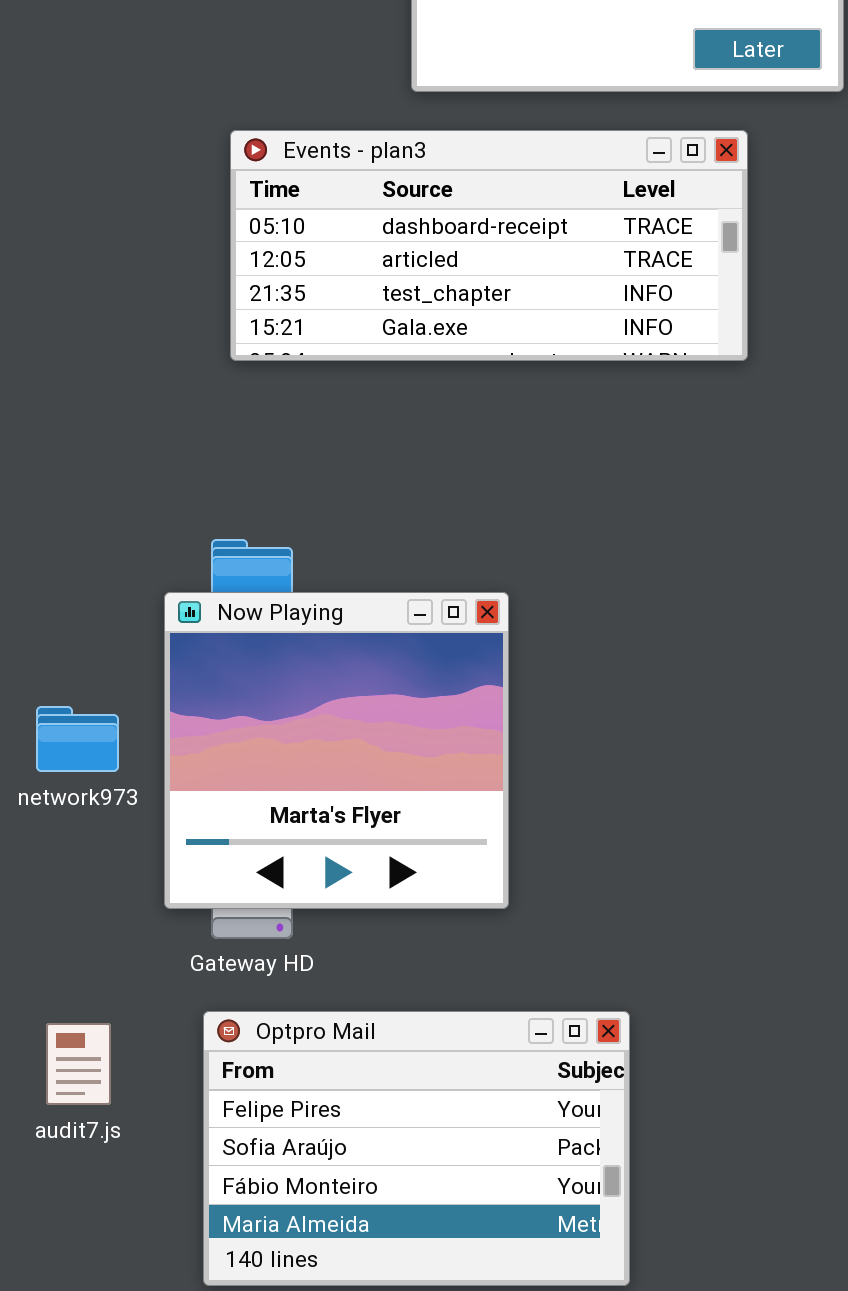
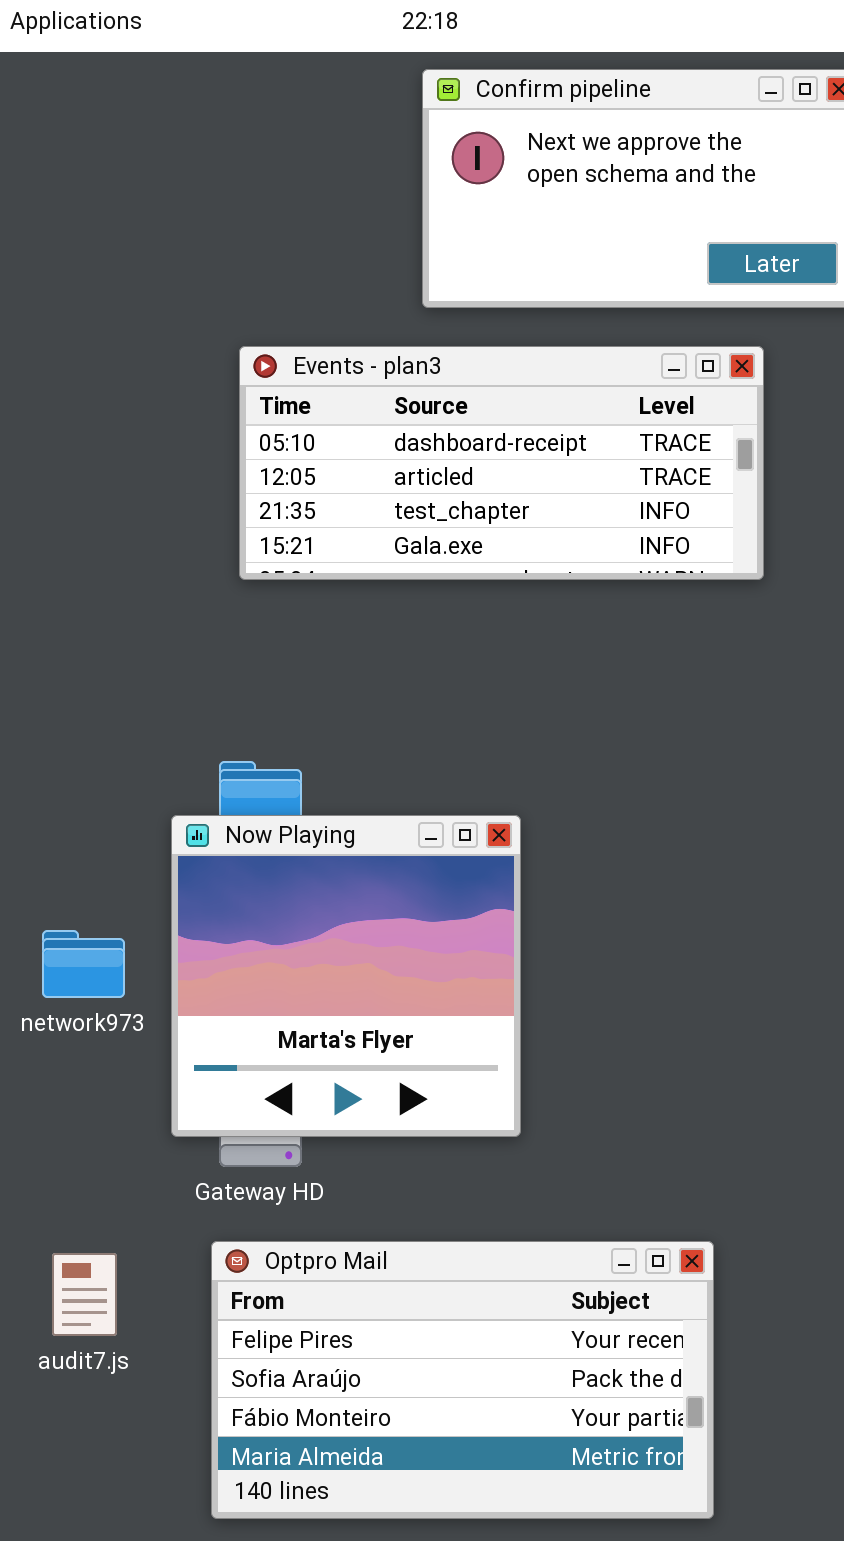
Optpro Mail: [203,1011,630,1286] -> [211,1241,714,1519], resized

